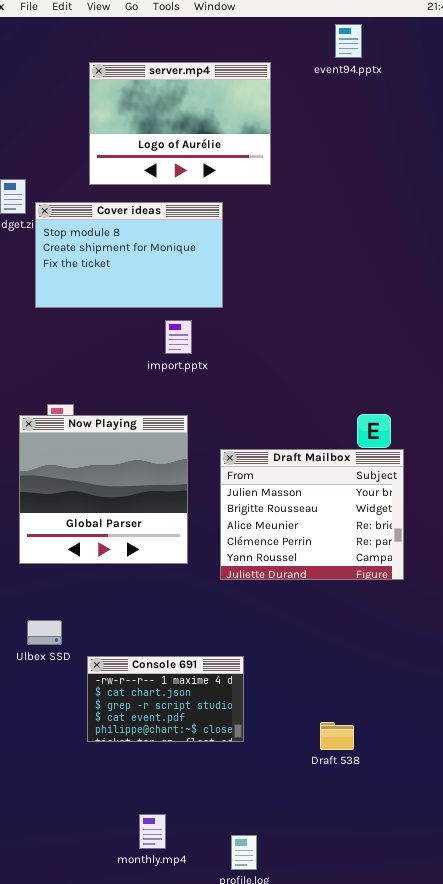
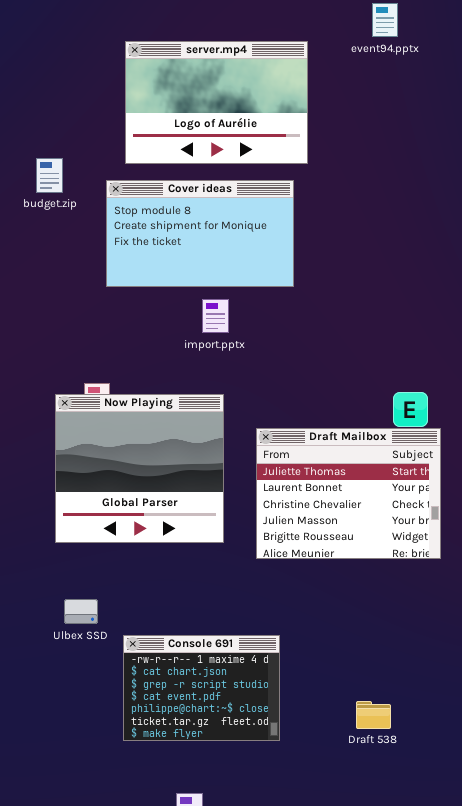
Cover ideas: [35,202,223,308] -> [106,180,294,287], moved
Draft Mailbox: [220,449,404,580] -> [256,428,441,559], scrolled up 3 rows
Console 691: [87,656,244,742] -> [123,635,280,741], resized

